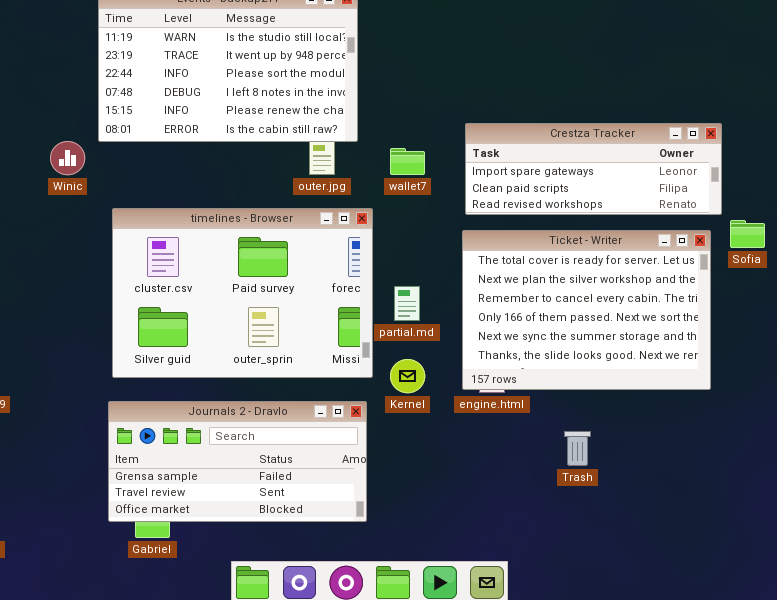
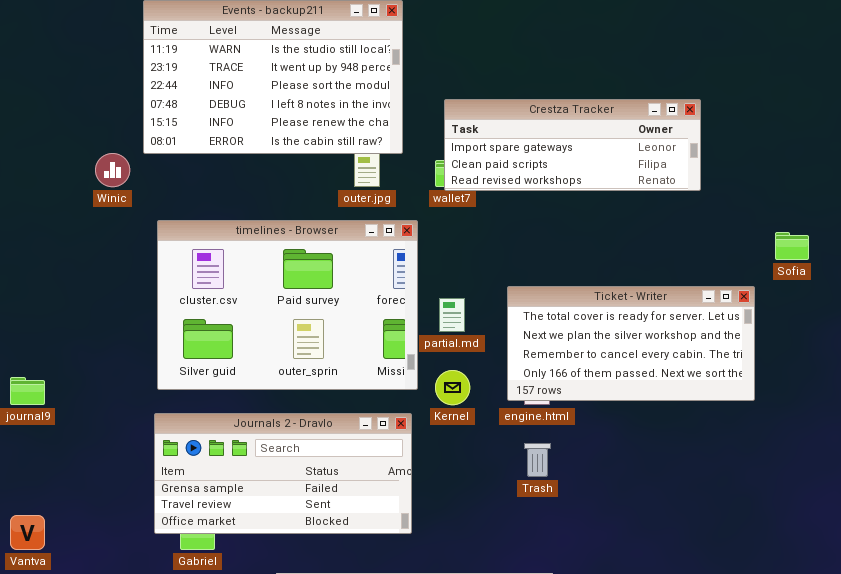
Crestza Tracker: [465,123,722,215] -> [444,99,701,191], moved
Ticket - Writer: [462,230,711,390] -> [507,286,755,401], resized
Trash: [564,431,591,466] -> [524,443,551,477], moved

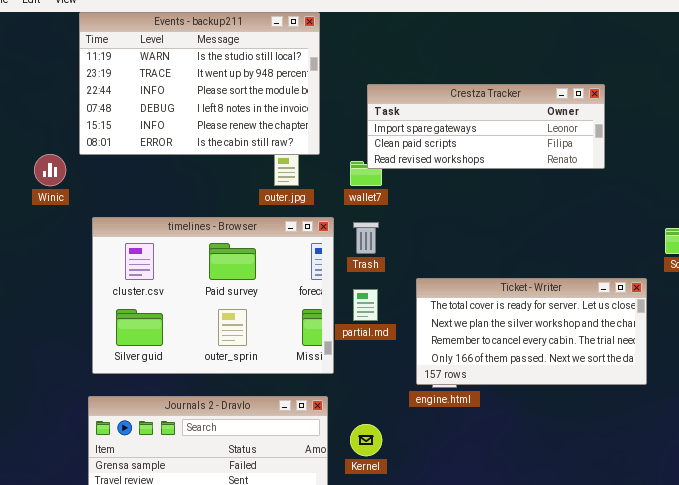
Crestza Tracker: [444,99,701,191] -> [367,84,605,169], moved
Kernel: [435,370,470,405] -> [350,424,382,456], moved
Trash: [524,443,551,477] -> [353,222,379,254], moved

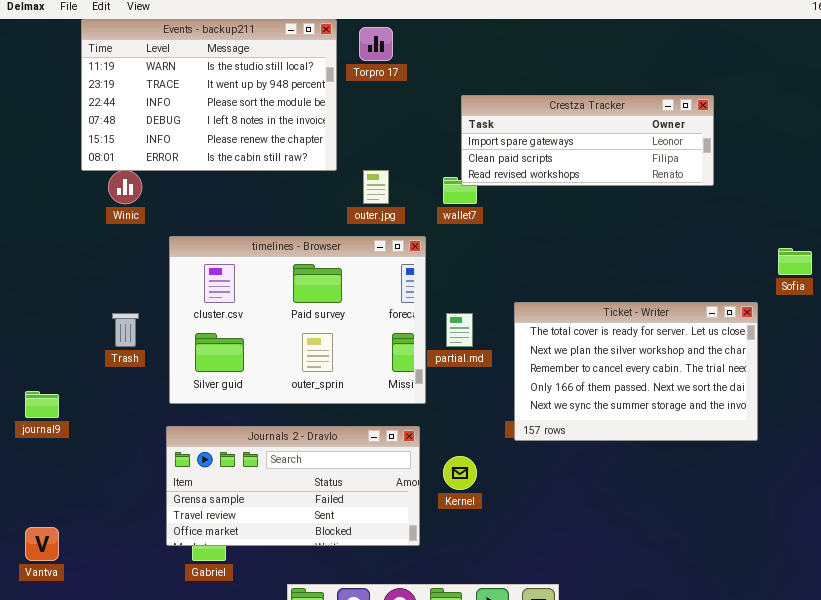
Events - backup211: [79,12,320,155] -> [81,19,337,171], moved
Trash: [353,222,379,254] -> [112,313,139,347], moved
Ticket - Writer: [416,278,647,385] -> [514,302,758,441], resized

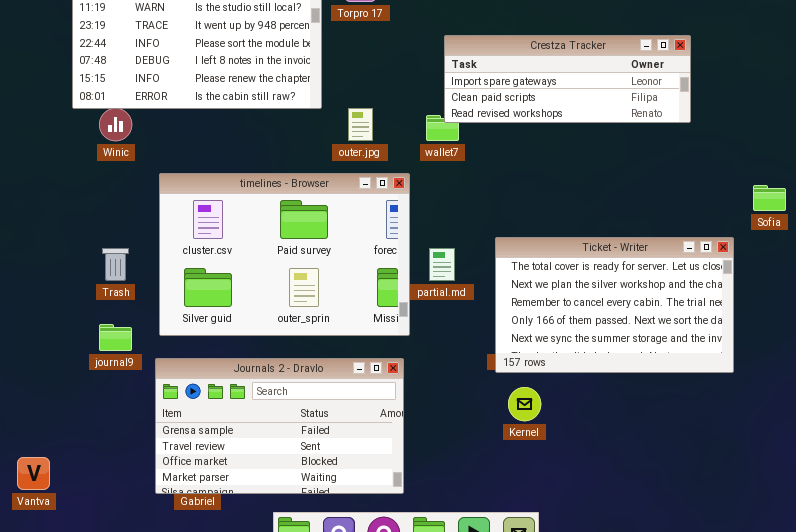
journal9: [25,391,59,418] -> [99,324,132,351], moved
Journals 2 - Dravlo: [166,426,420,546] -> [155,358,404,494], resized
Kernel: [443,456,477,490] -> [508,387,541,421], moved

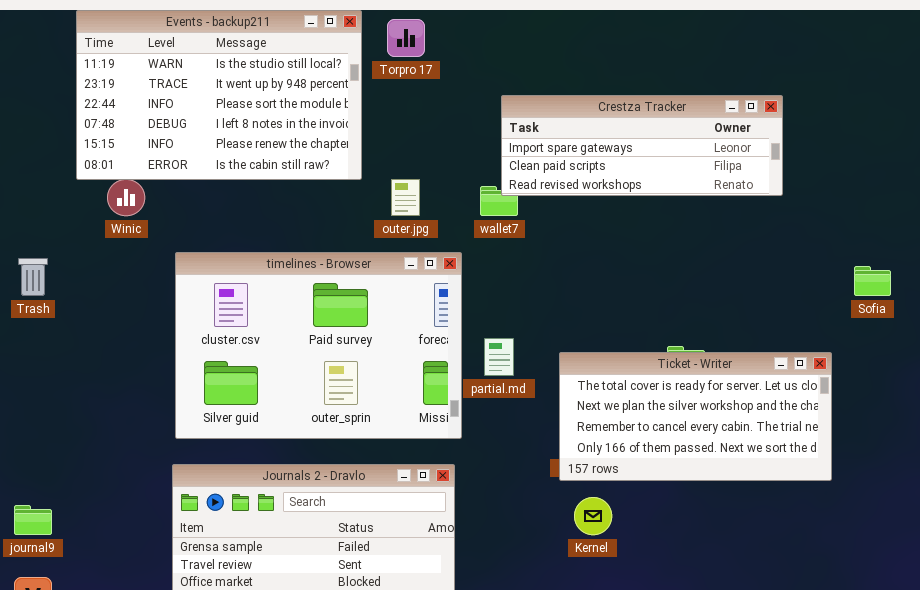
Ticket - Writer: [495,237,734,373] -> [559,352,832,481], resized
Trash: [102,248,129,281] -> [18,258,48,296], moved
journal9: [99,324,132,351] -> [14,505,52,535], moved

